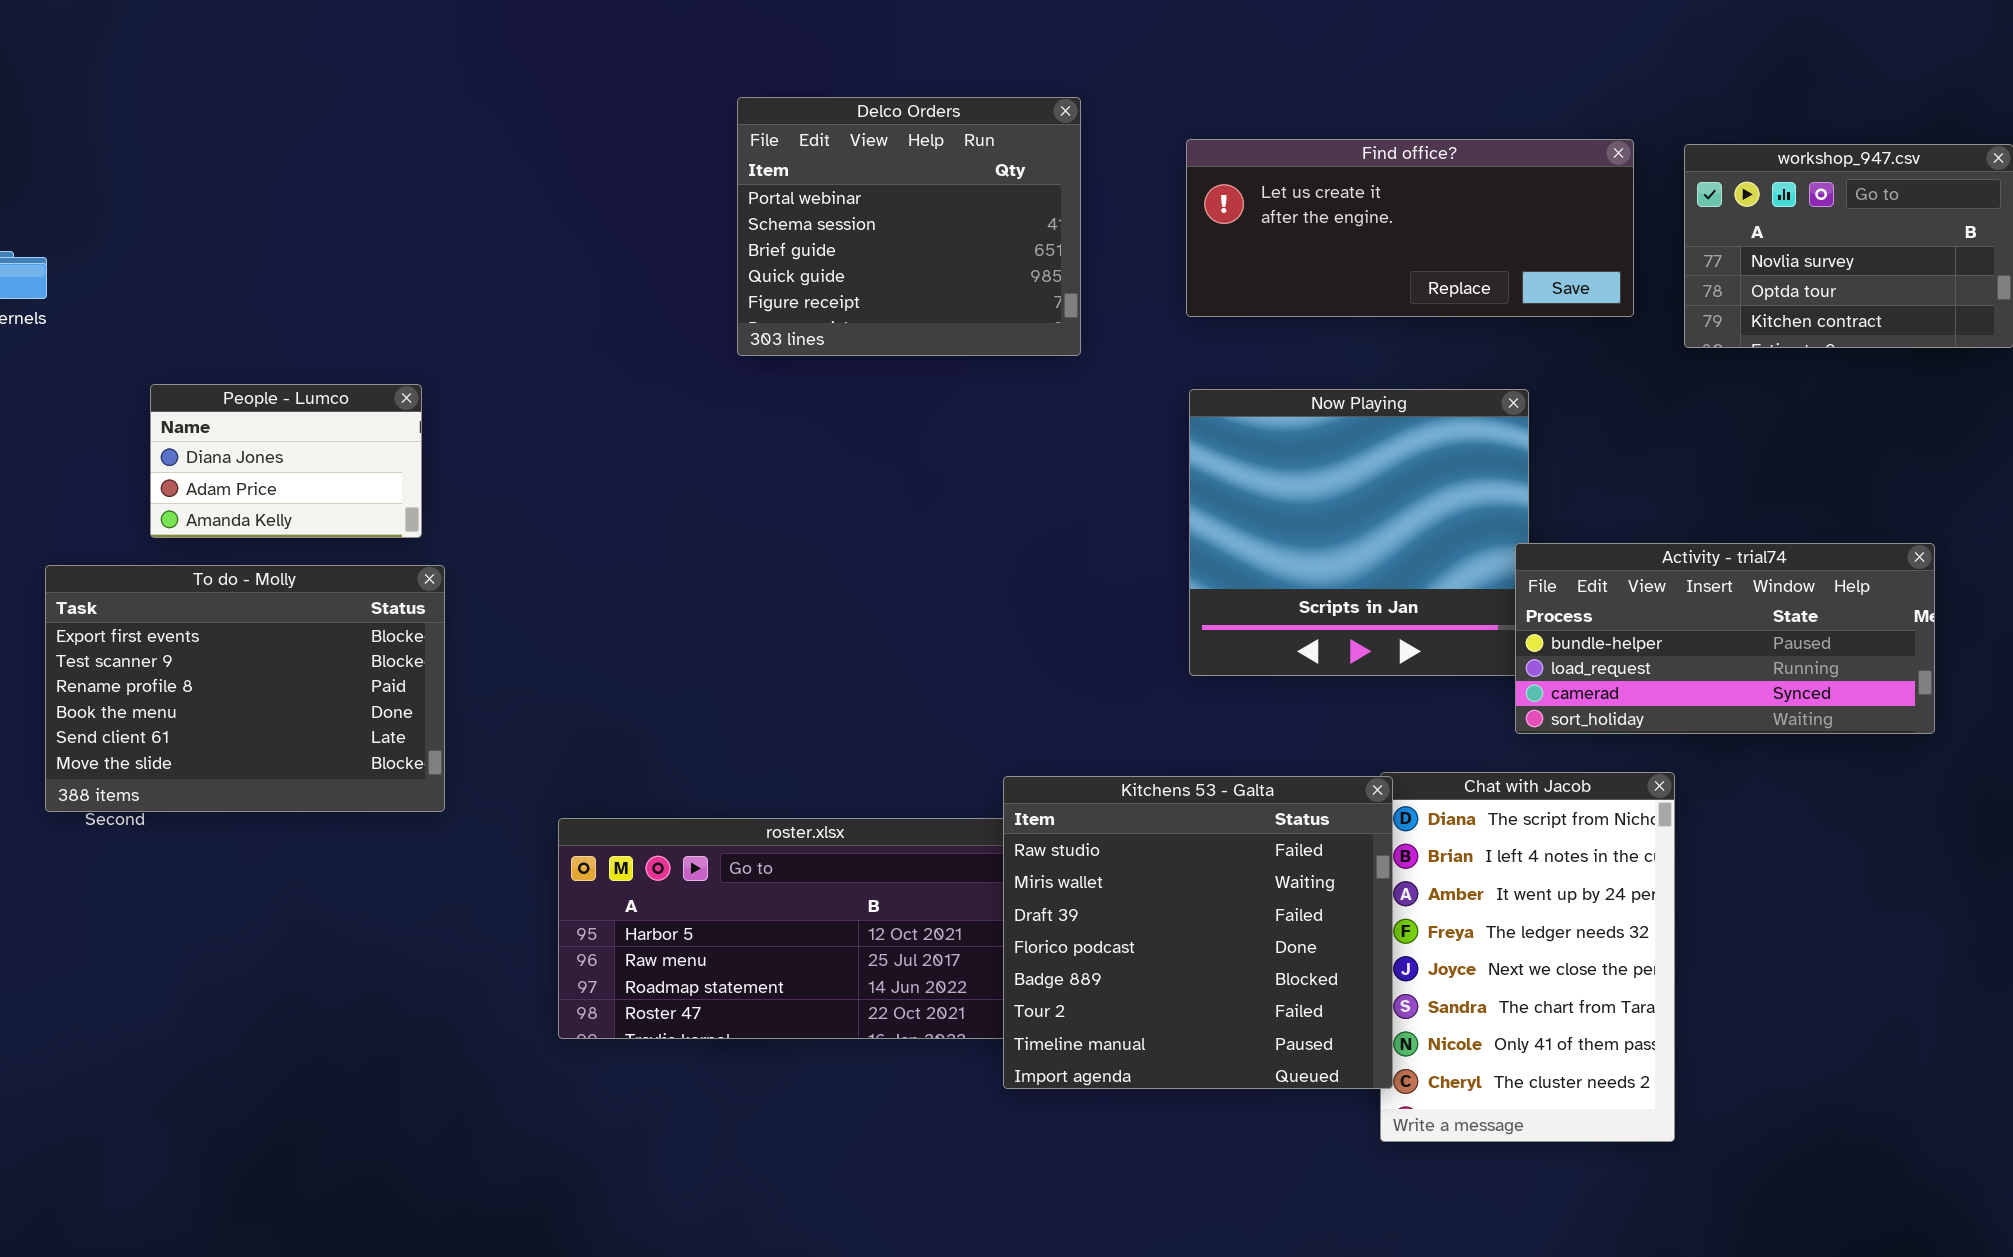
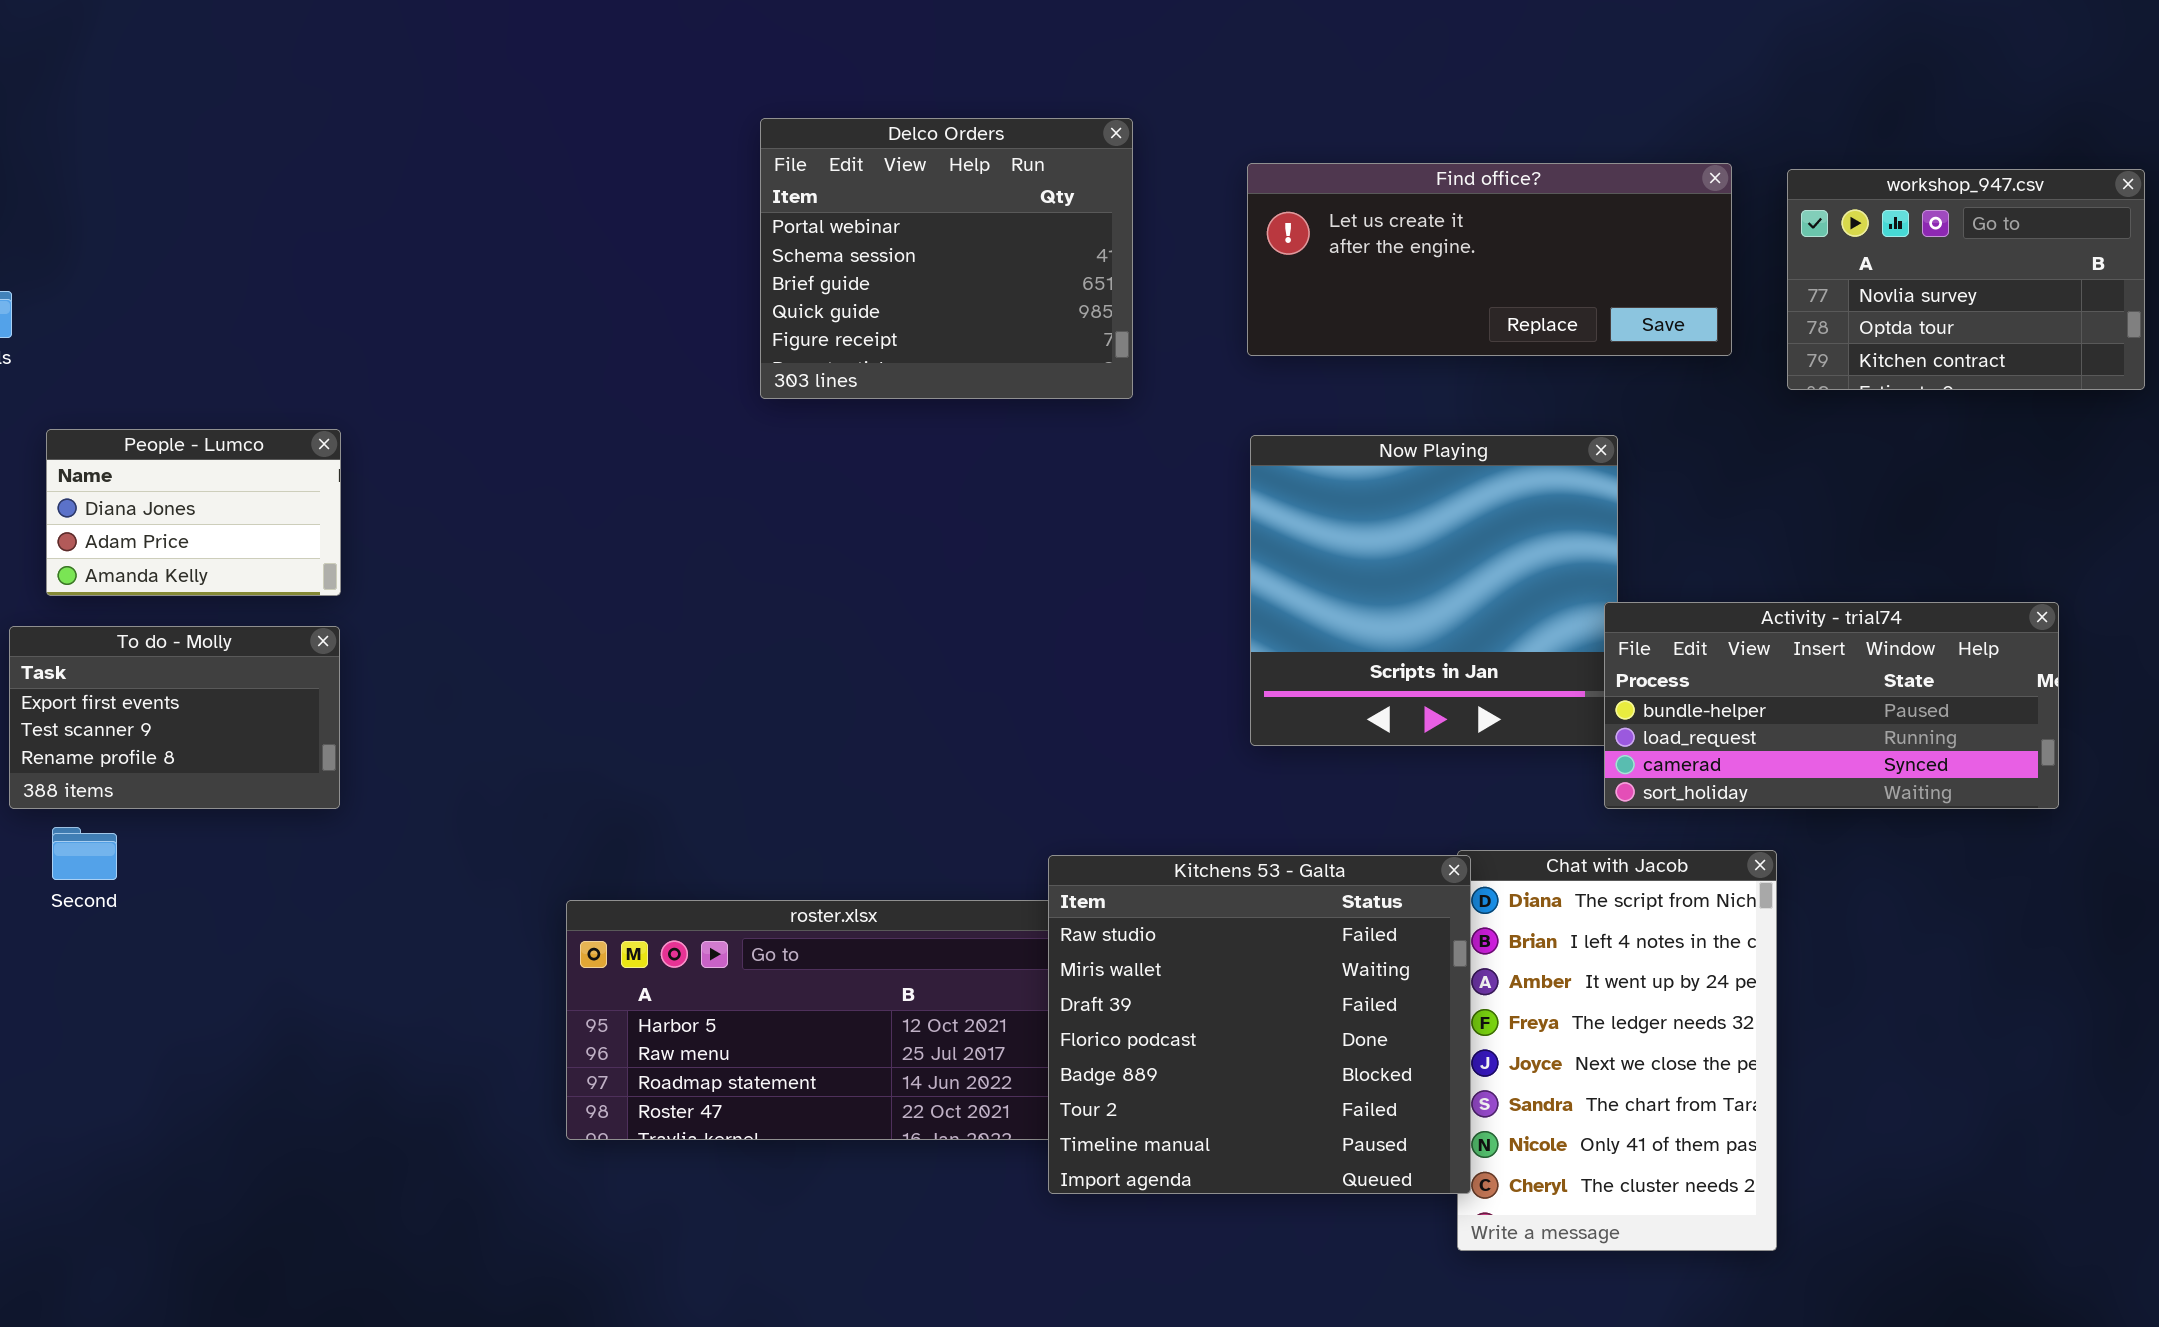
People - Lumco: [150,384,422,538] -> [46,429,341,596], moved
To do - Molly: [45,565,445,812] -> [9,626,340,809], resized

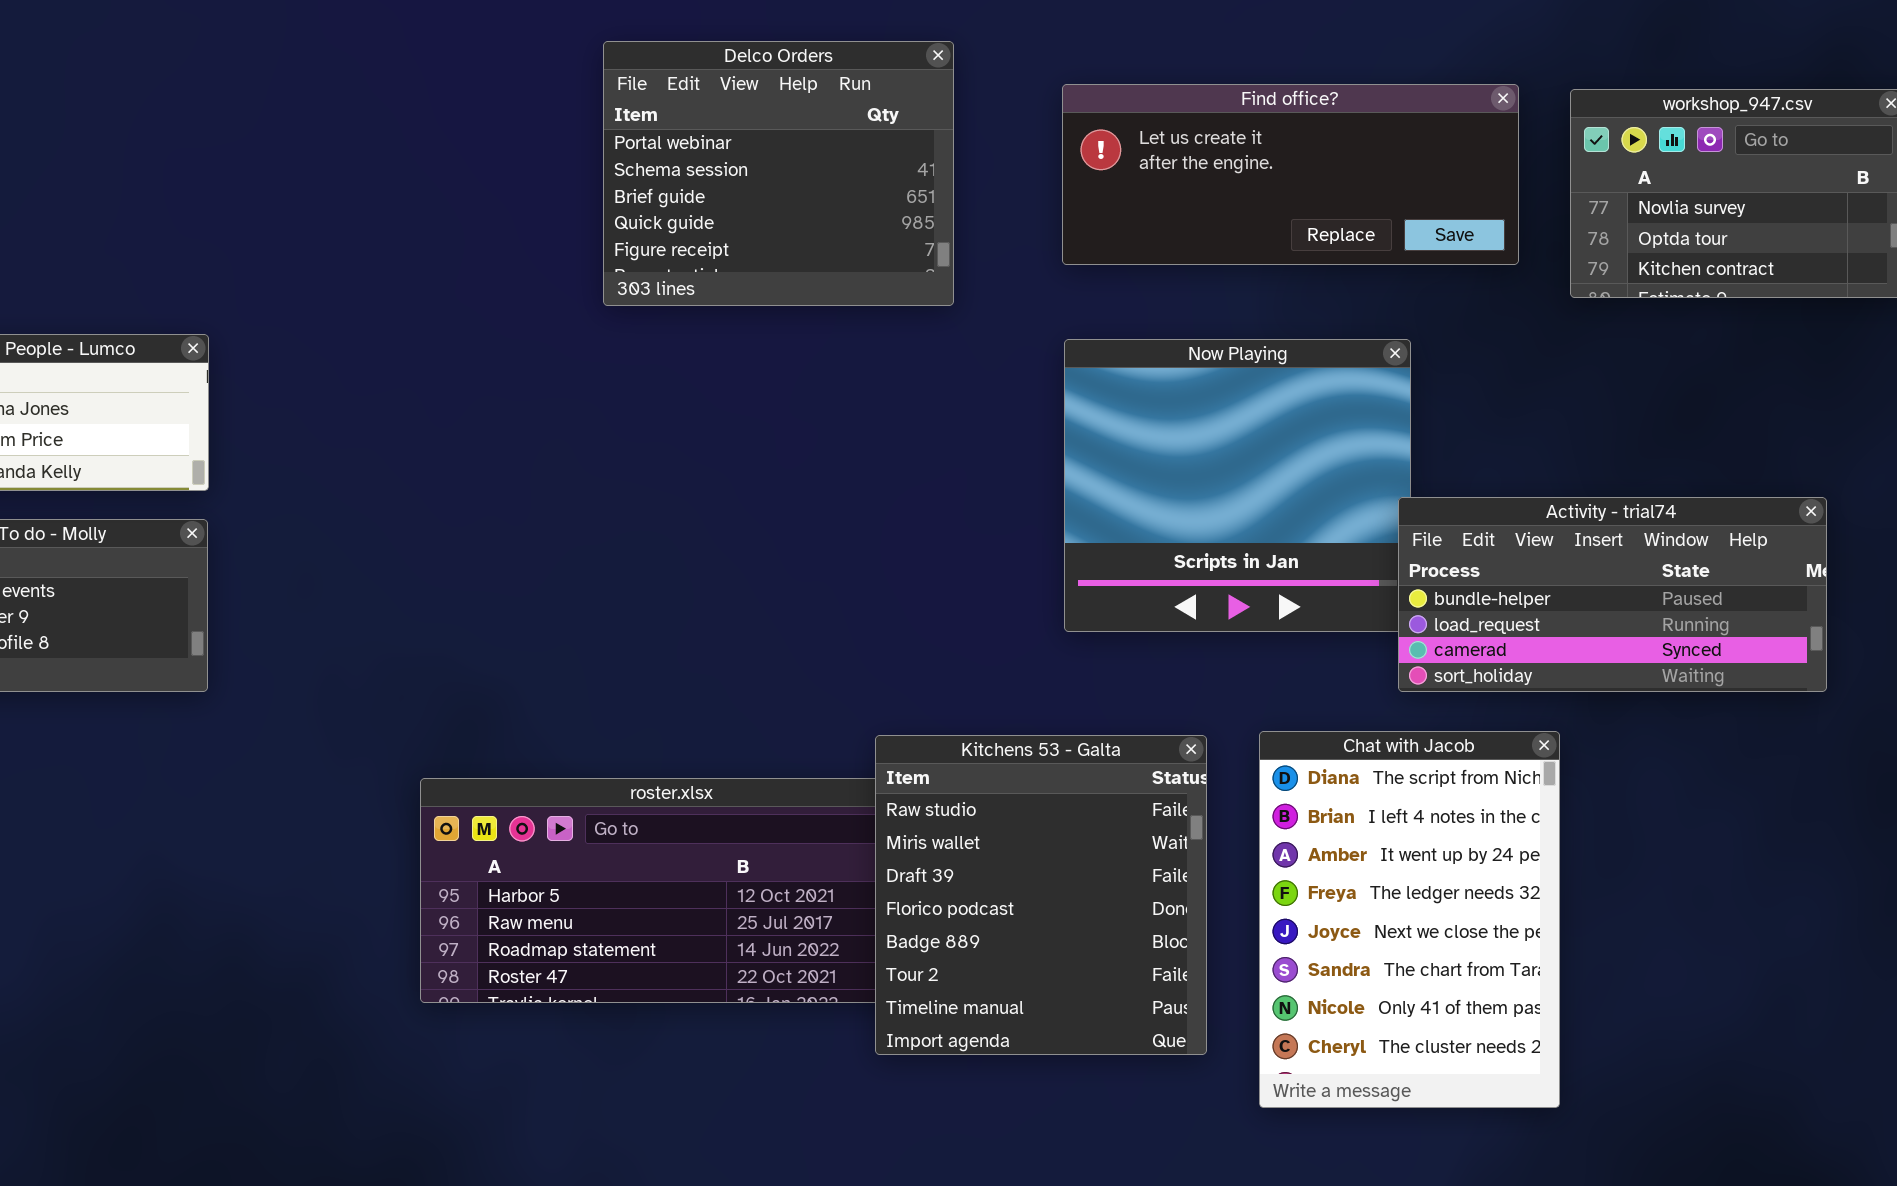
Kitchens 53 - Galta: [1048,855,1471,1194] -> [875,735,1207,1055], resized

